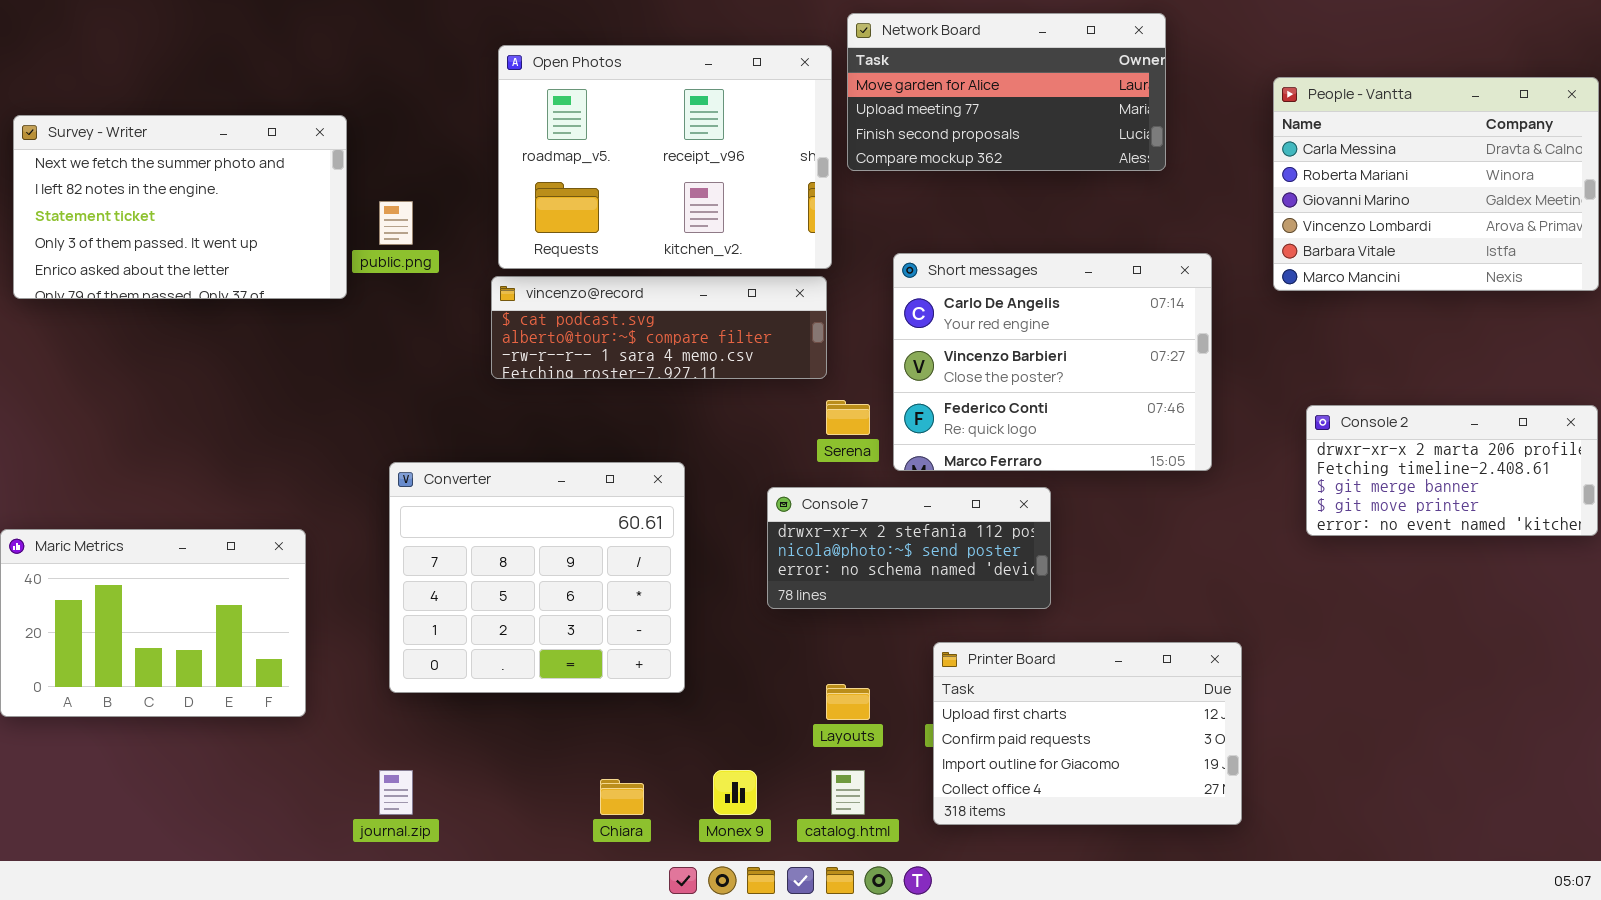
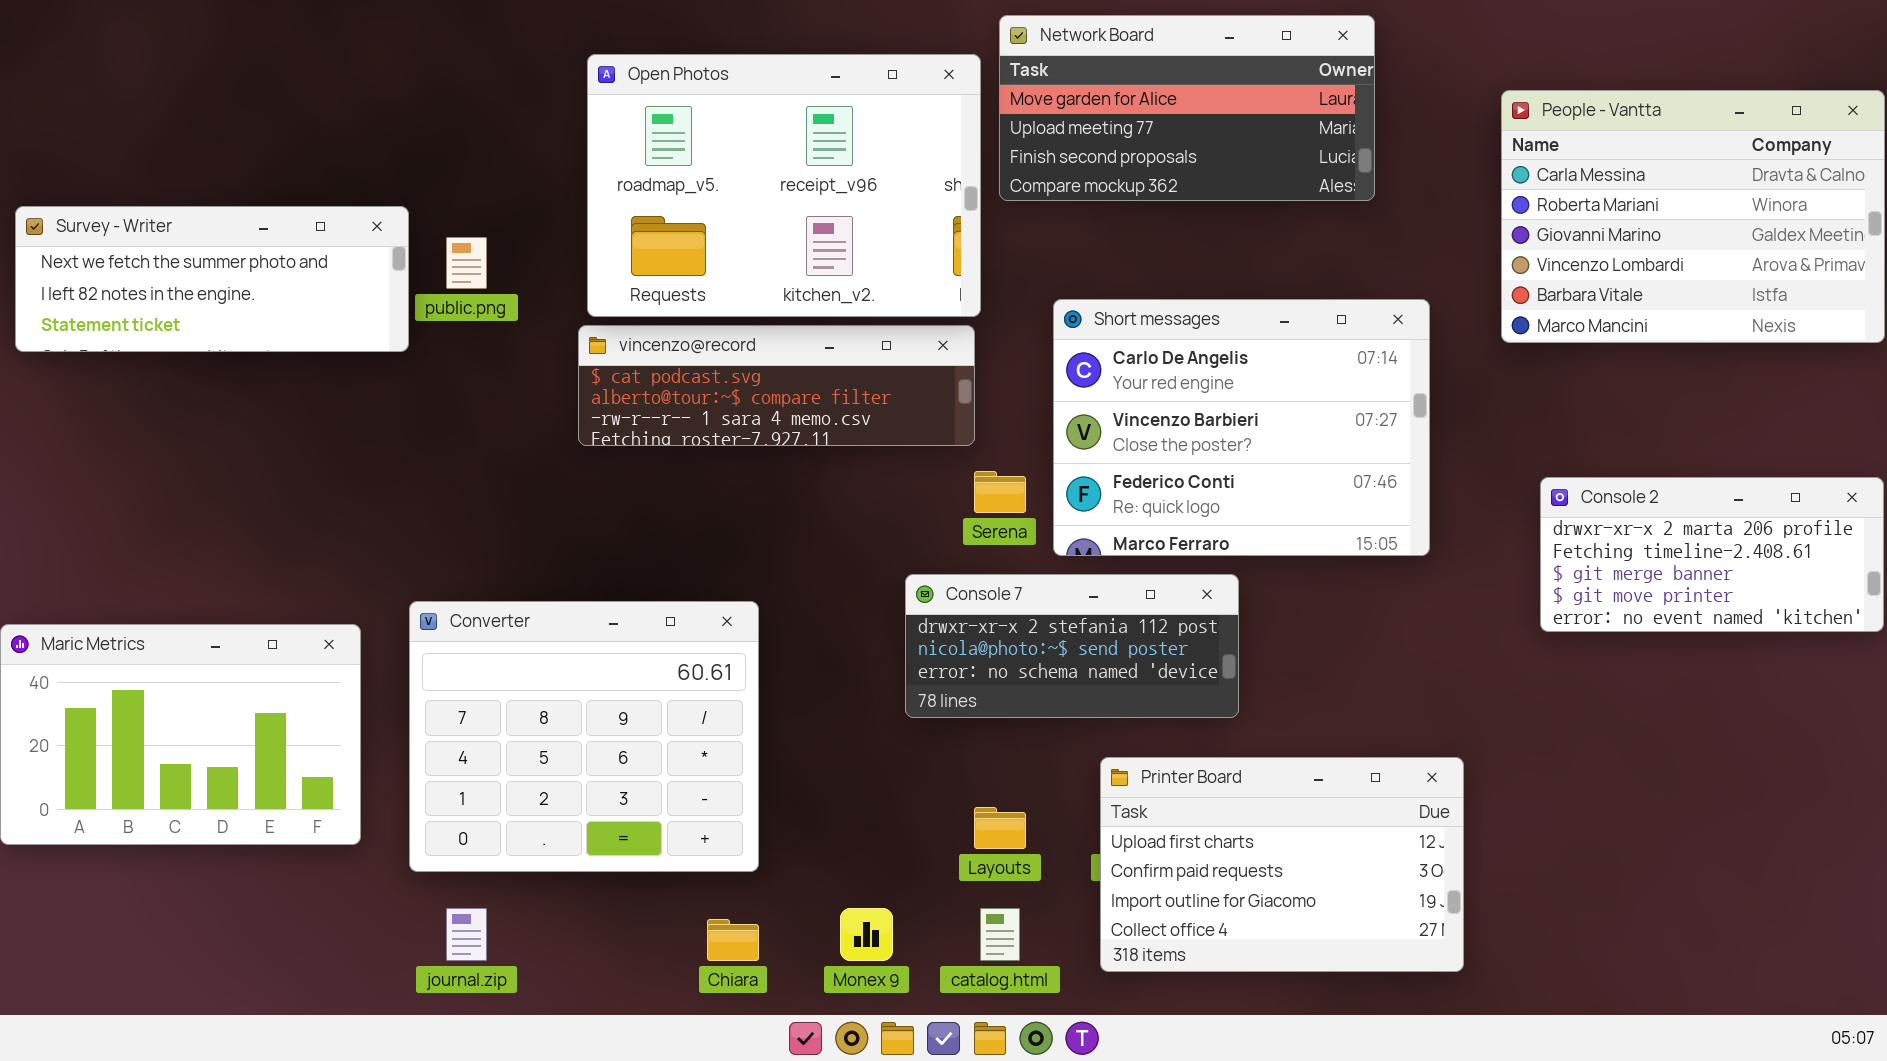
Survey - Writer: [13,115,347,299] -> [15,206,409,352], resized
Converter: [389,462,685,693] -> [409,601,759,872], moved

